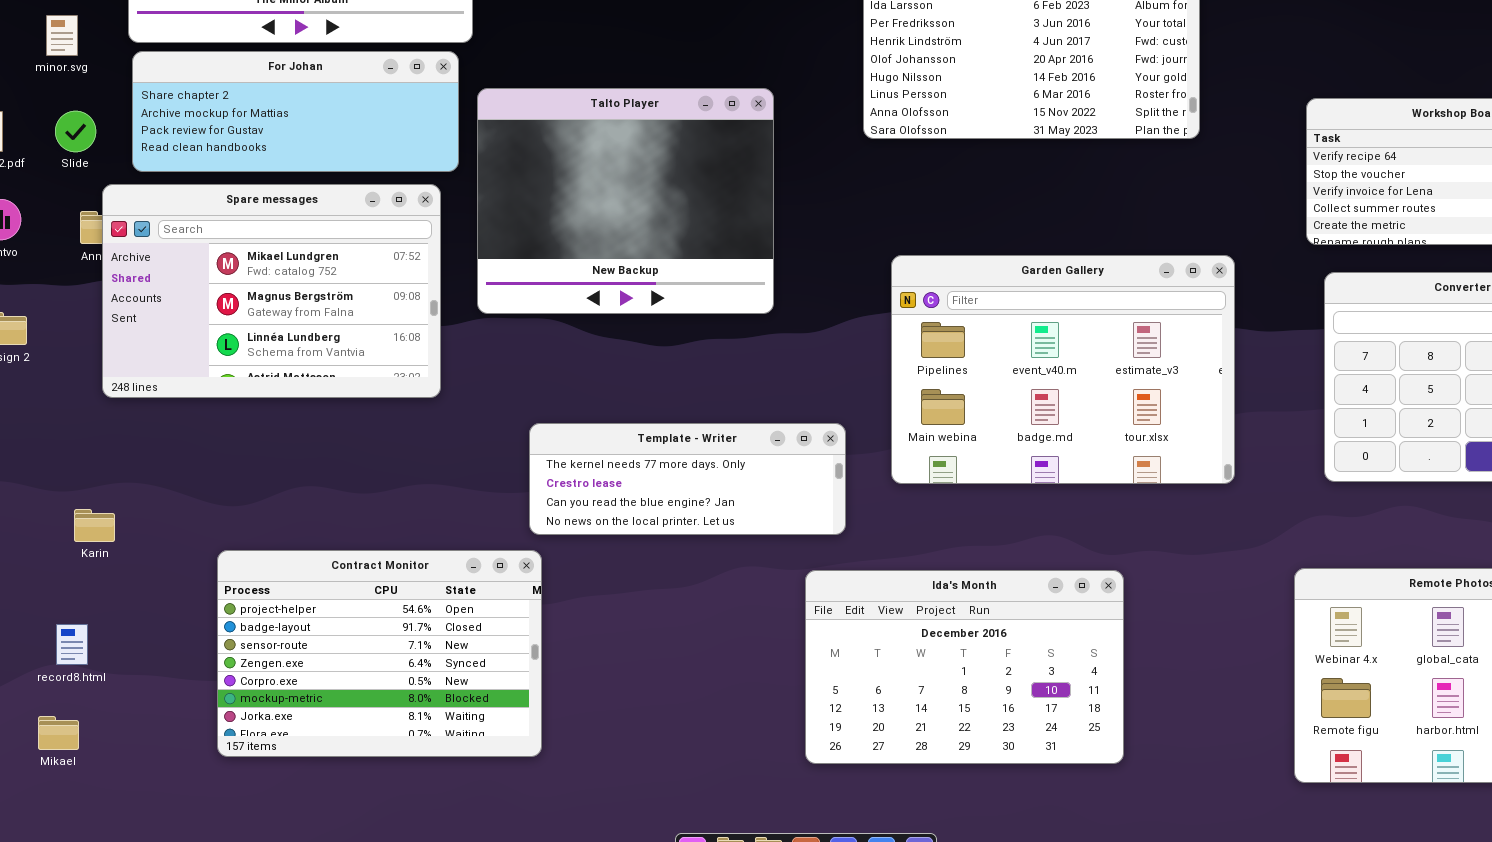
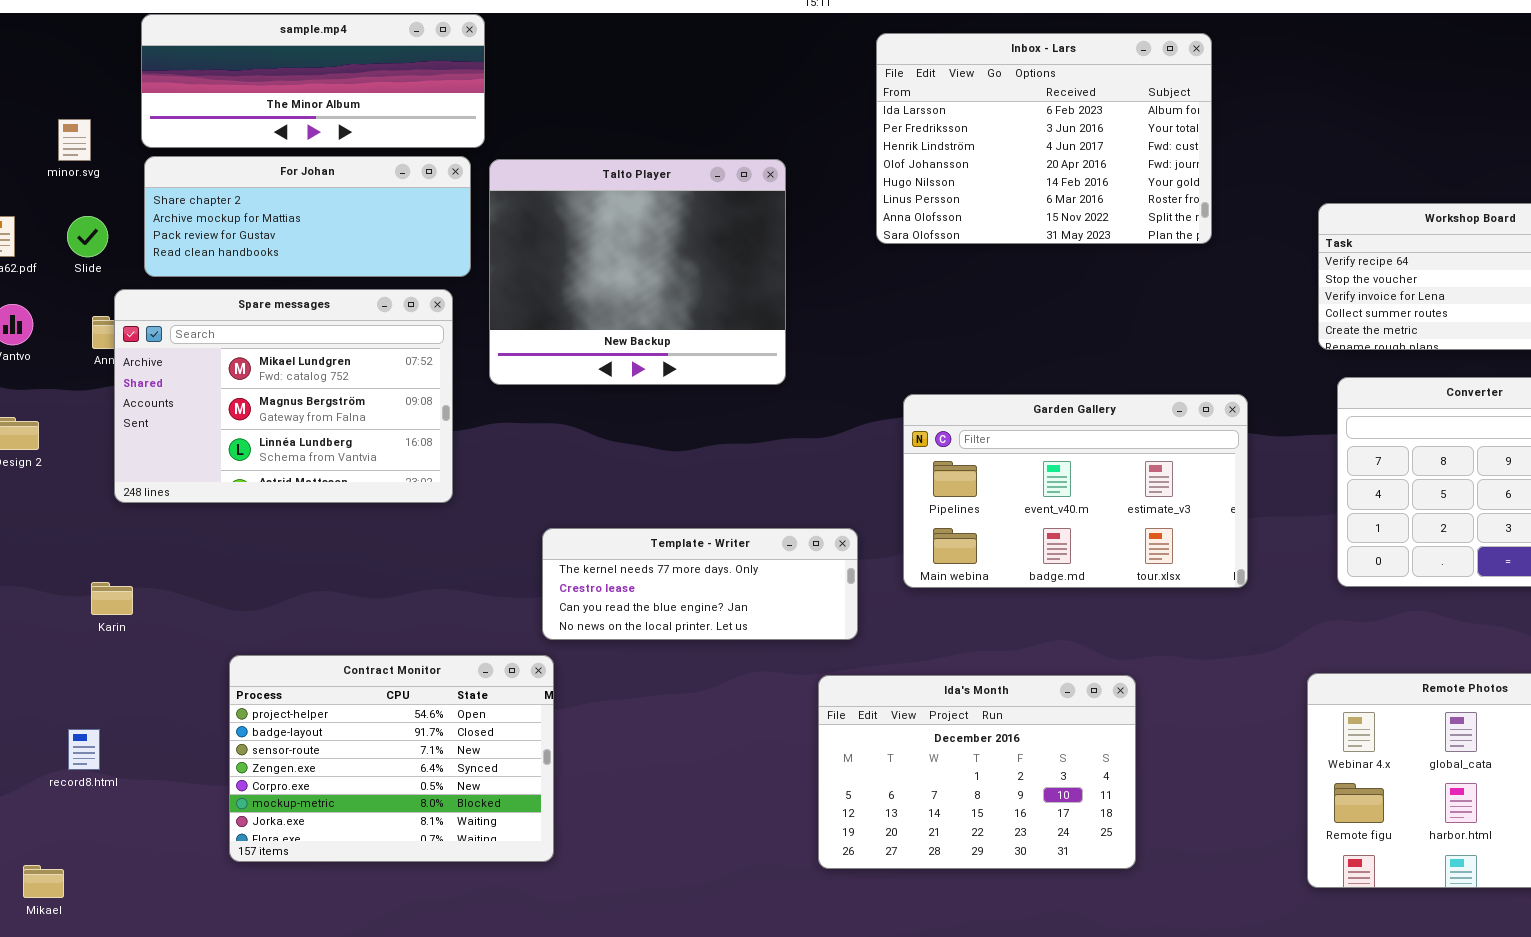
Talto Player: [477,88,774,314] -> [489,159,786,385], moved
Garden Gallery: [891,255,1235,484] -> [903,394,1248,588], resized
Karin: [74,509,115,542] -> [91,582,133,615], moved
Mikael: [38,716,79,750] -> [23,865,64,898], moved

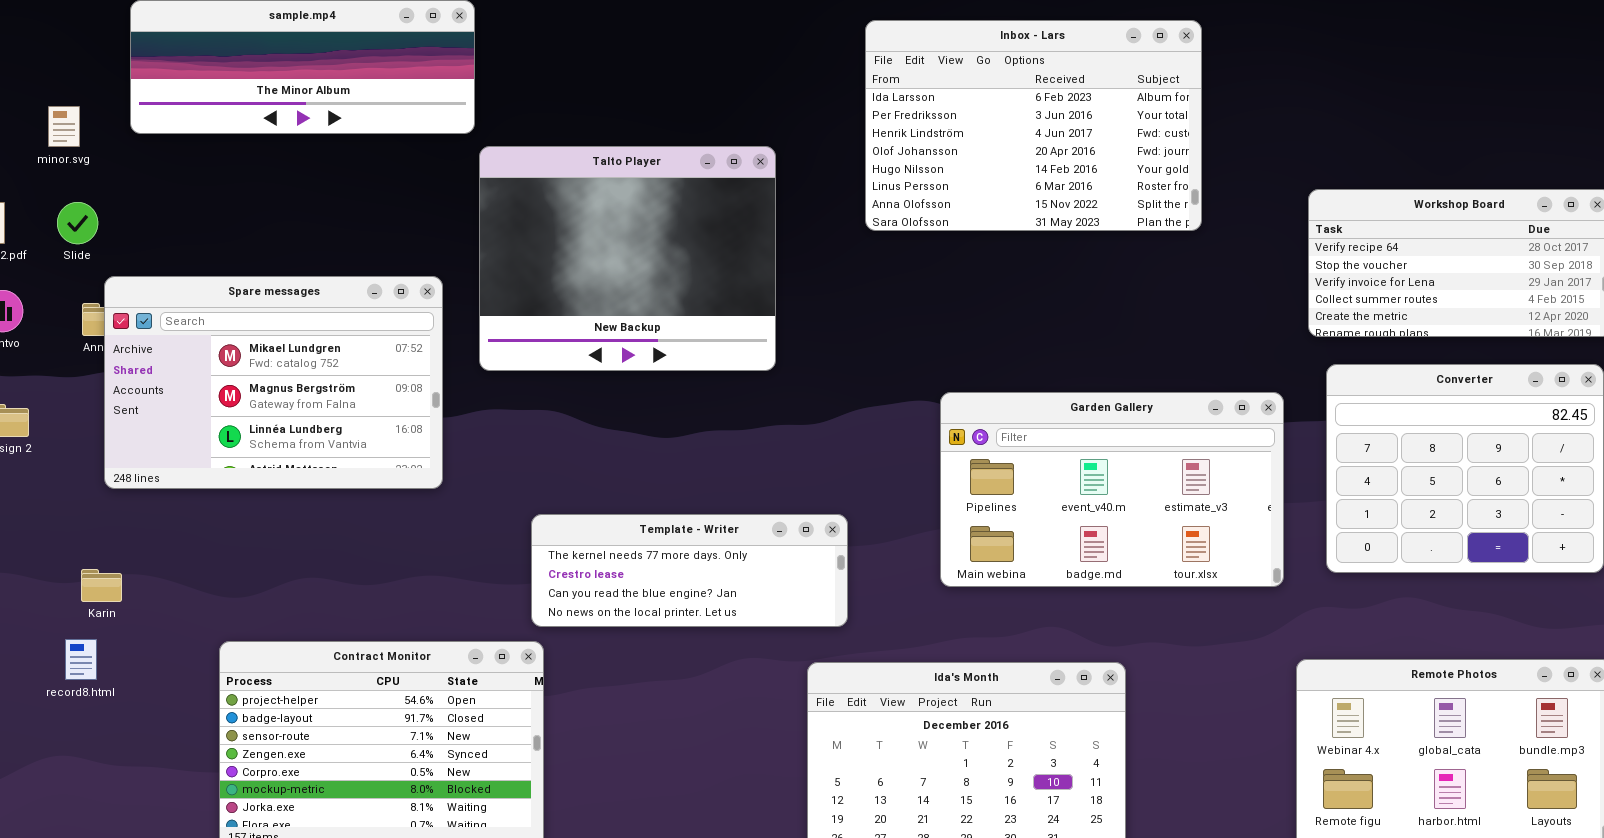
For Johan: [144,156,471,277] -> none, closed
Garden Gallery: [903,394,1248,588] -> [940,392,1284,587], moved
record8.html: [68,729,100,770] -> [65,639,97,680], moved

